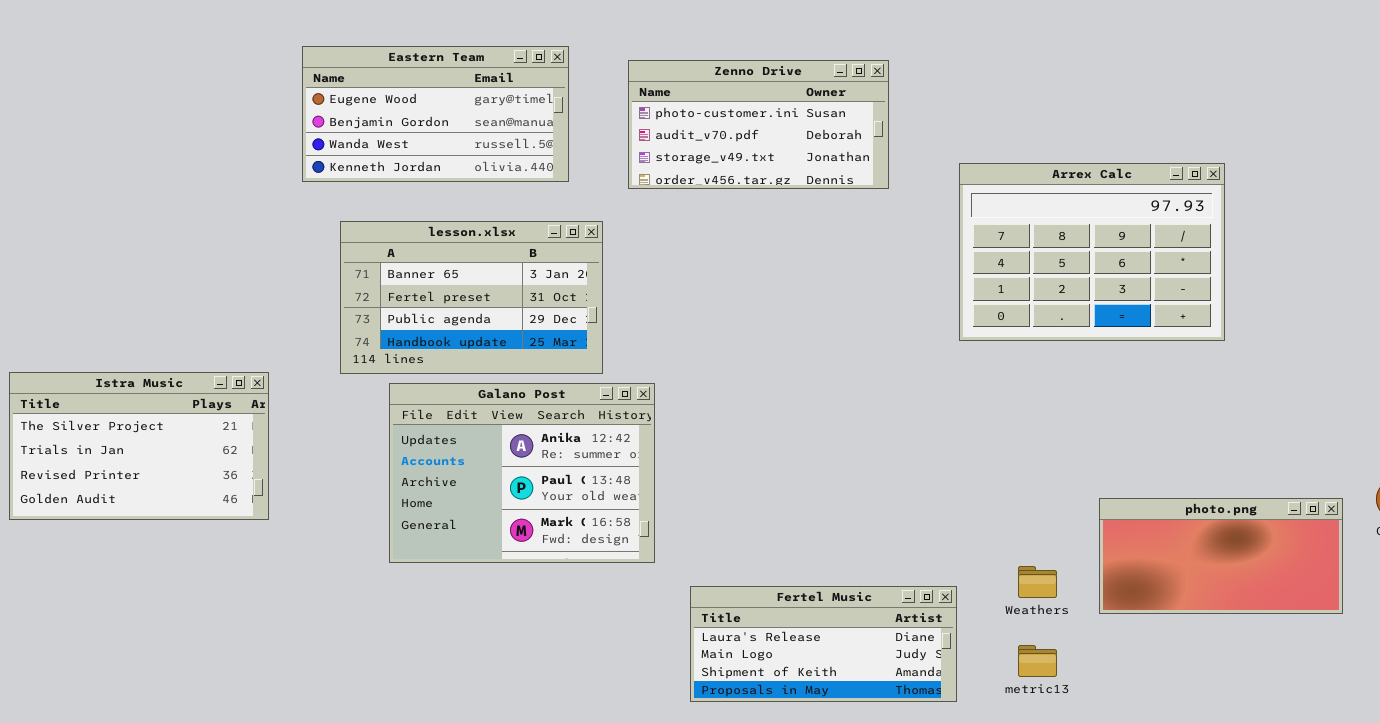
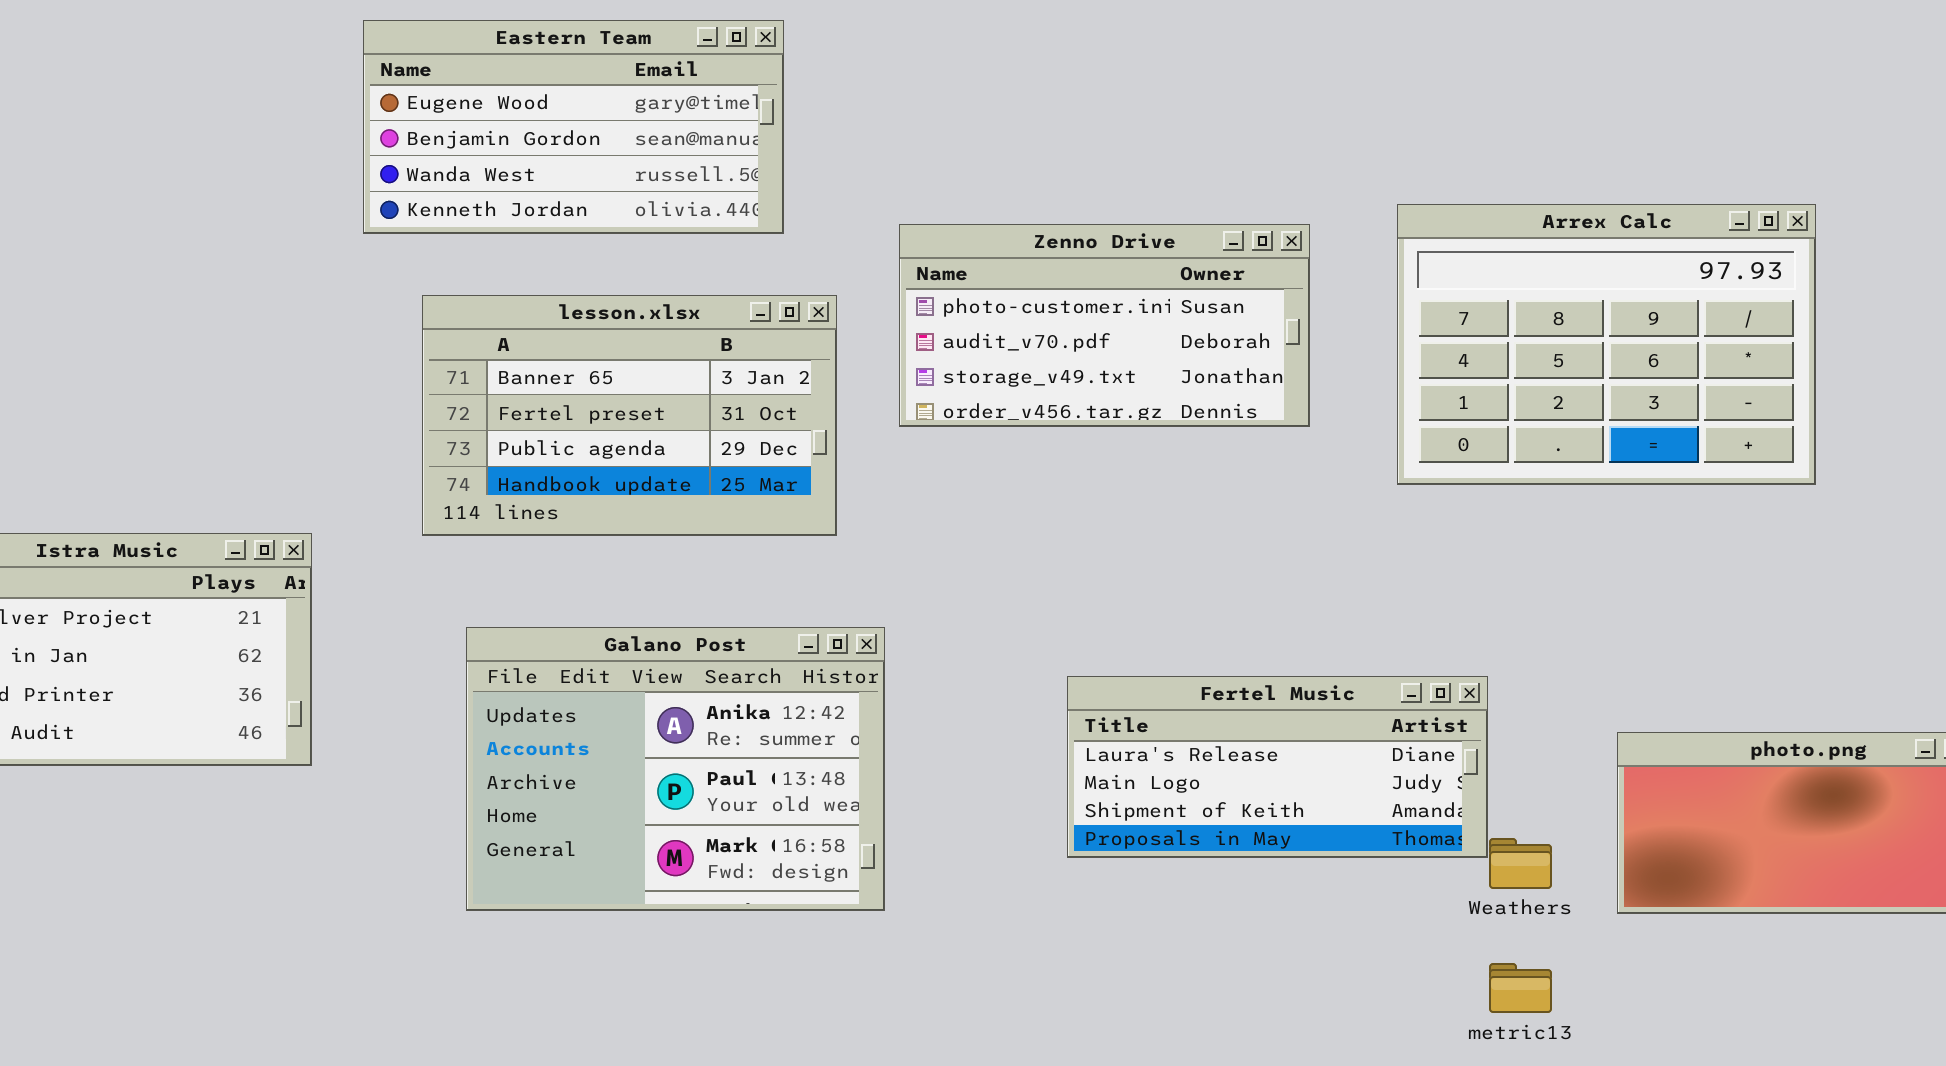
Zenno Drive: [628,60,889,189] -> [899,224,1310,427], moved
Galano Post: [389,383,655,563] -> [466,627,885,911], moved
Fertel Music: [690,586,957,702] -> [1067,676,1488,858], moved

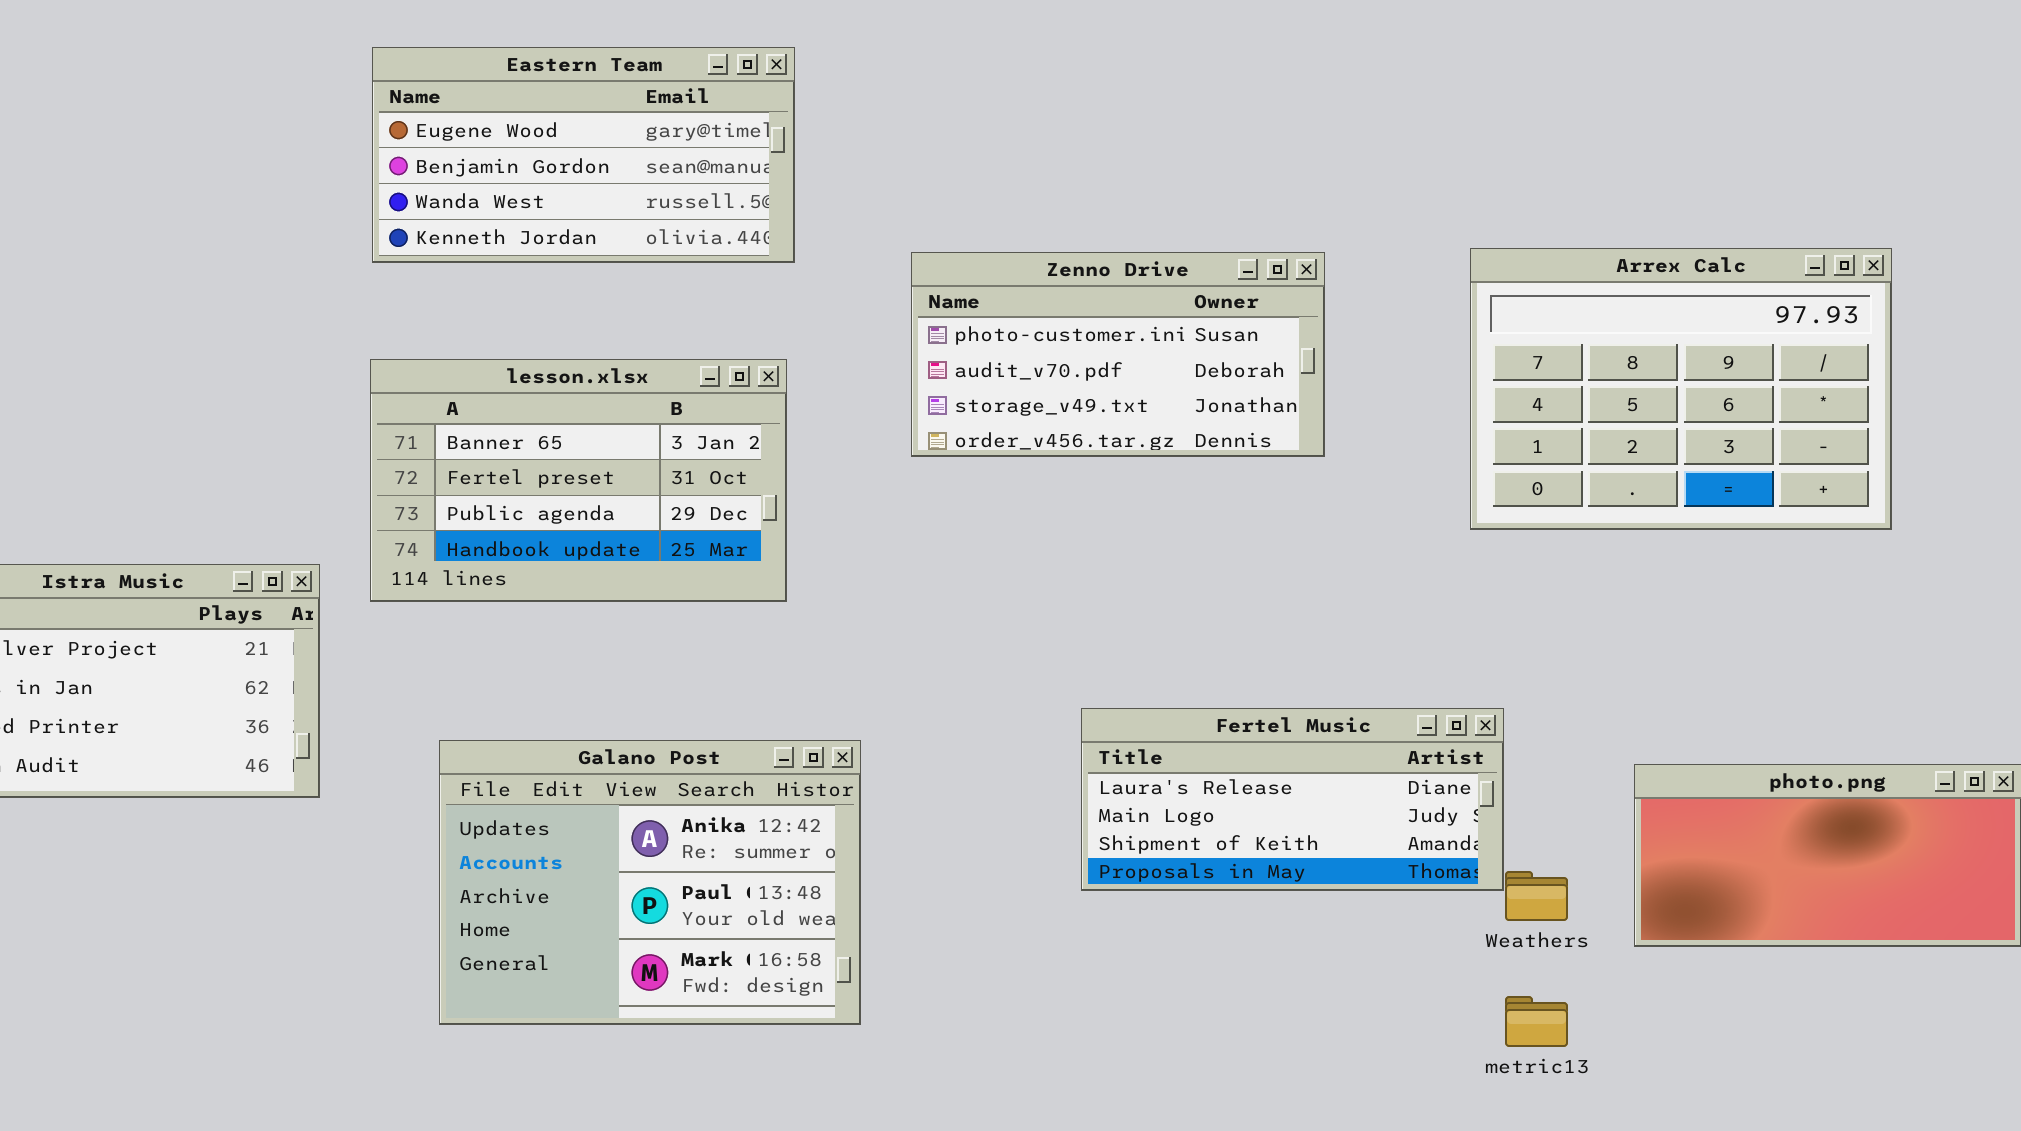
Arrex Calc: [1397,204,1816,485] -> [1470,248,1892,530], moved
lesson.xlsx: [422,295,837,536] -> [370,359,787,602], moved
Galano Post: [466,627,885,911] -> [439,740,861,1025], moved

